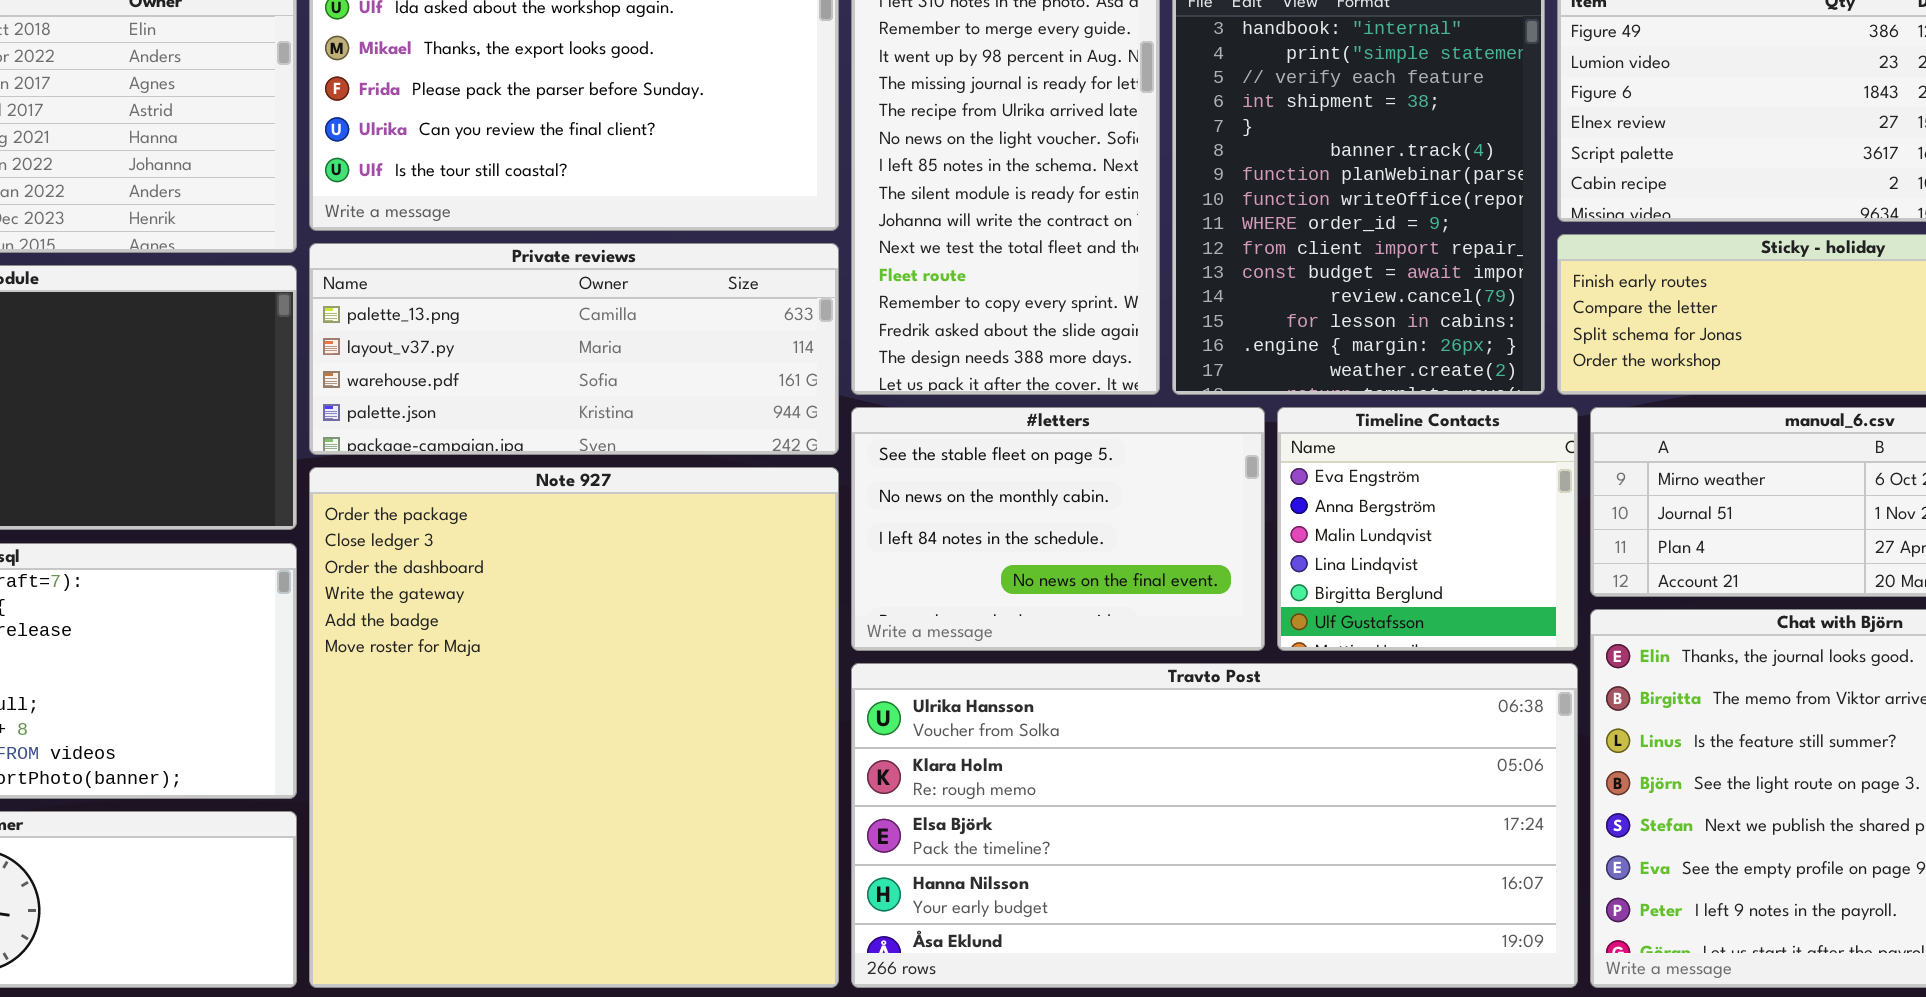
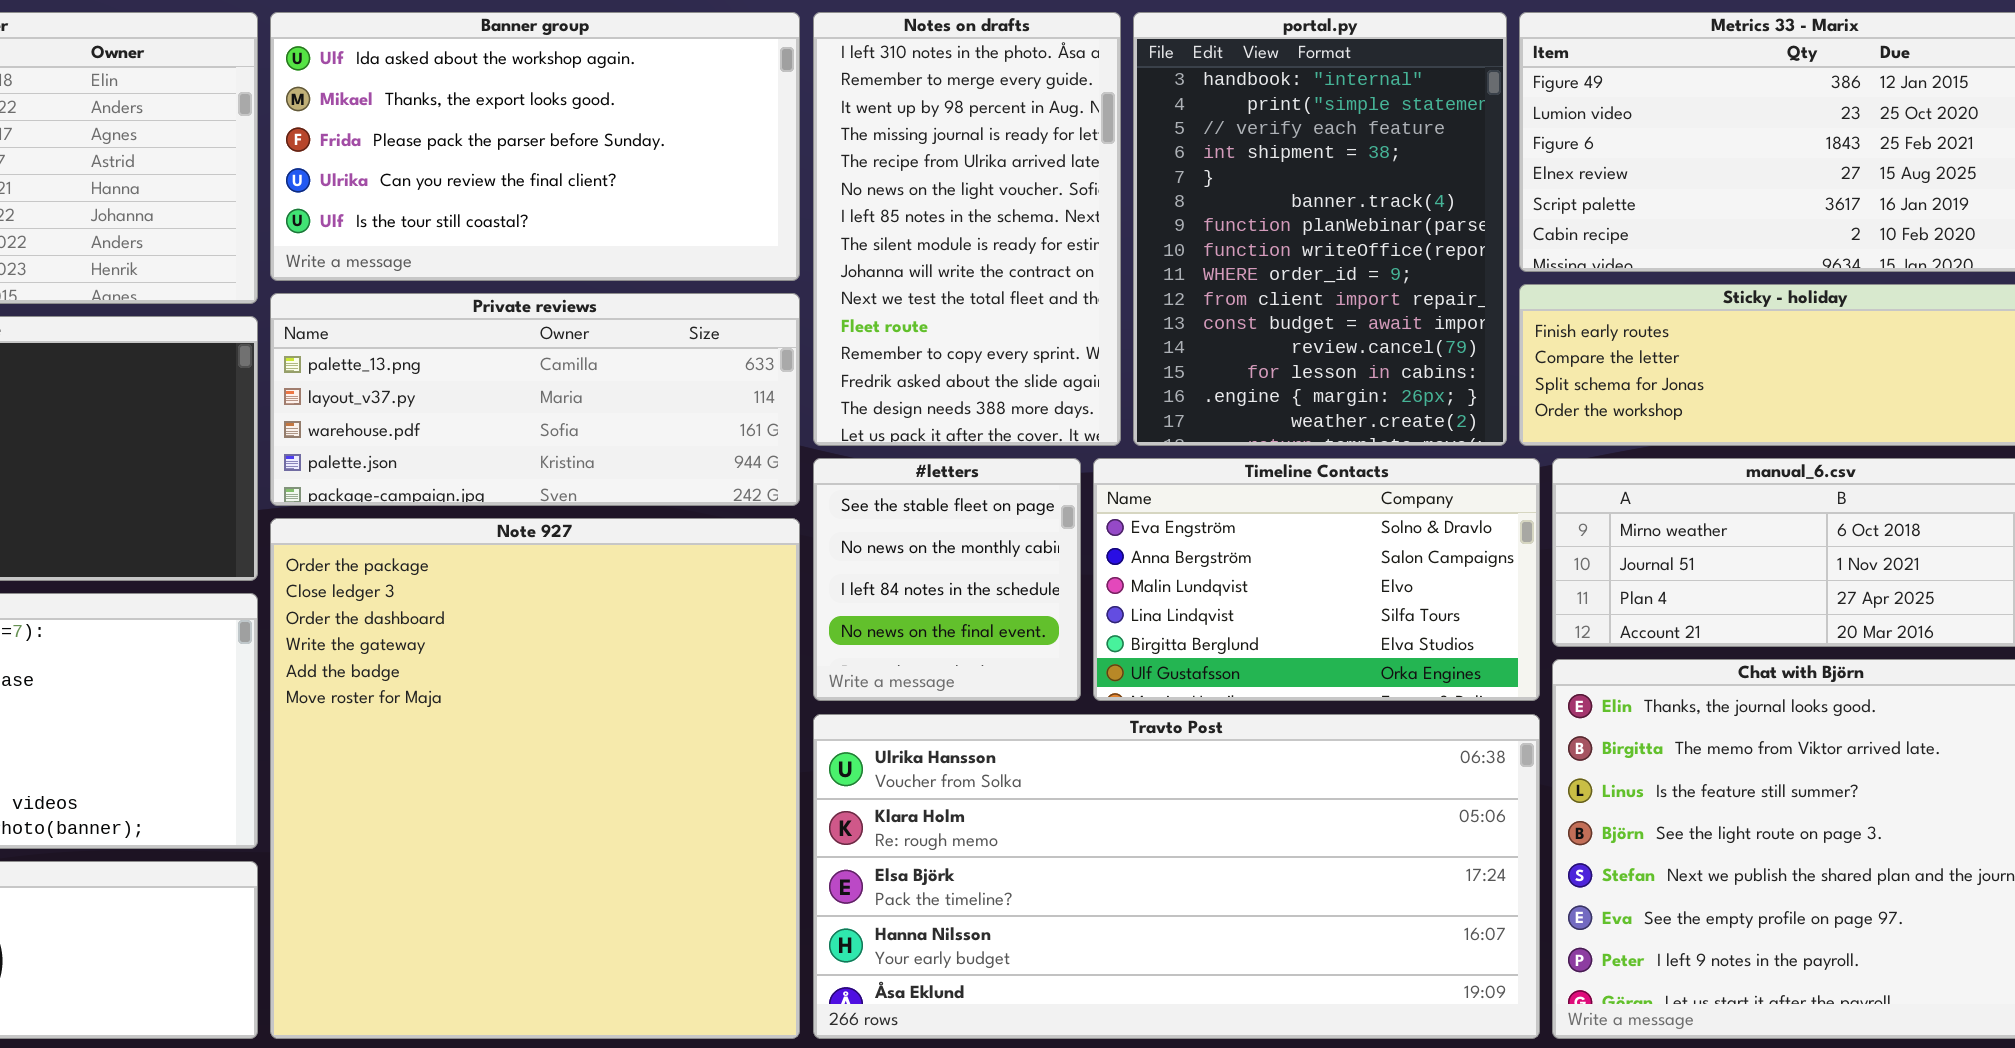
#letters: [851,407,1265,651] -> [813,458,1081,701], resized
Timeline Contacts: [1277,407,1578,651] -> [1093,458,1540,701], resized

